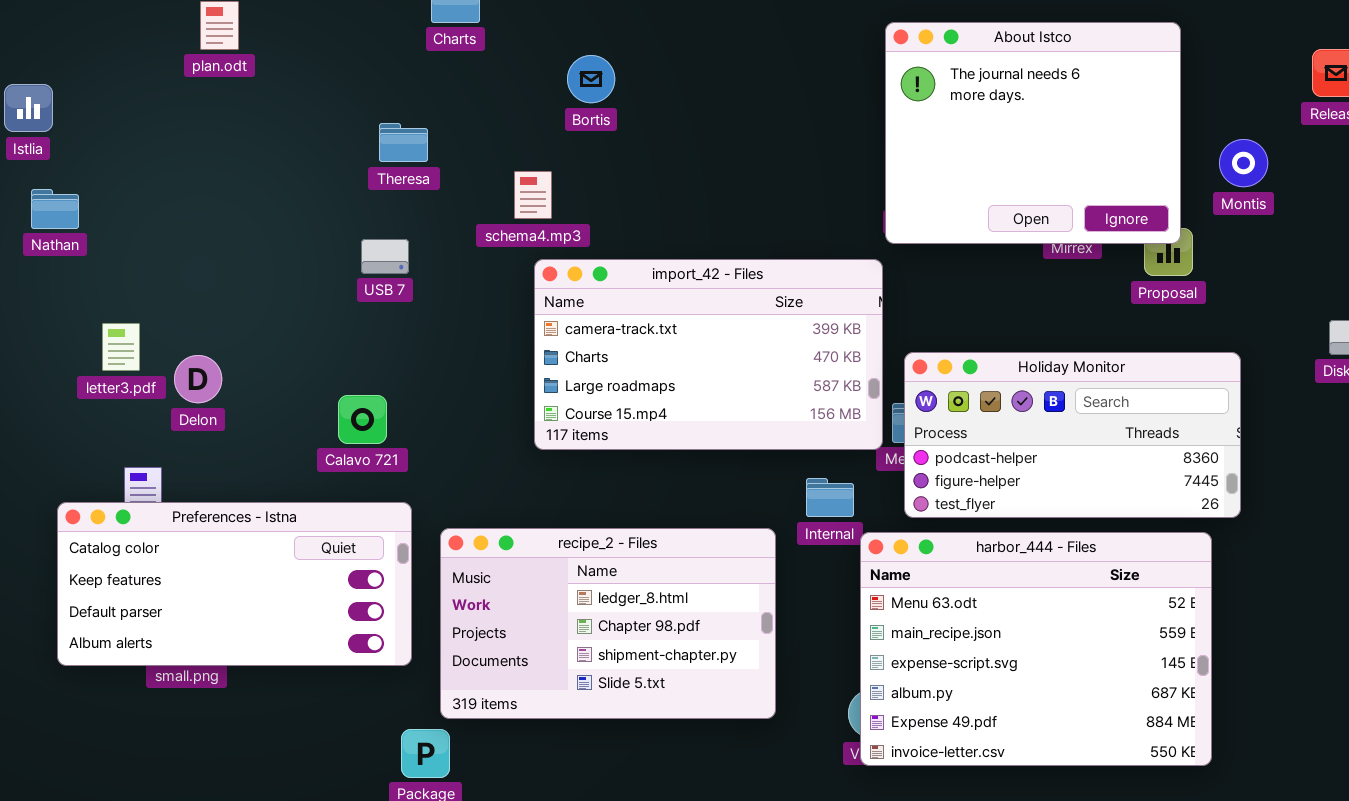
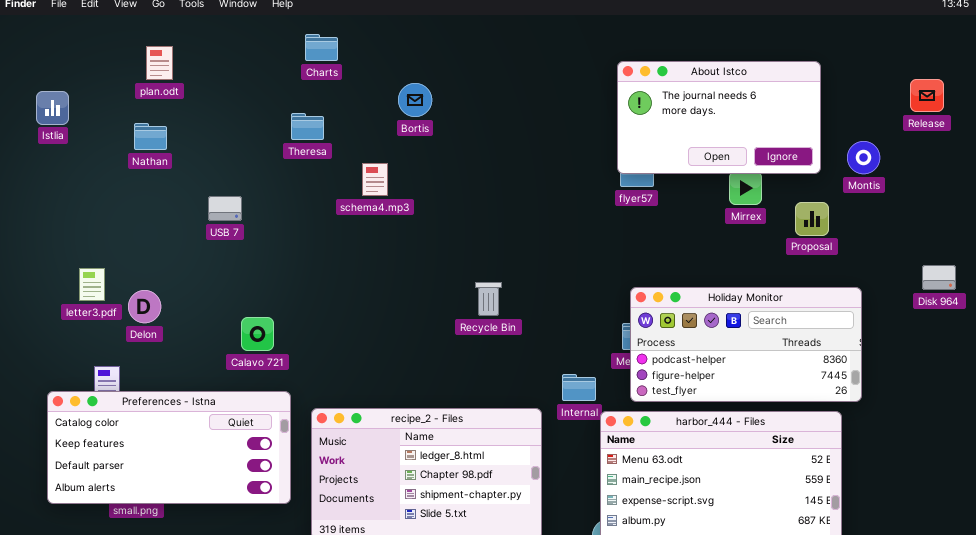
About Istco: [885,22,1181,244] -> [617,61,821,174], resized
Istlia: [4,84,53,132] -> [36,91,69,125], moved
Theresa: [379,123,428,162] -> [291,113,324,140], moved
Nathan: [31,189,79,229] -> [134,123,167,150], moved
USB 7: [361,239,409,274] -> [208,196,242,221], moved
import_42 - Files: [534,259,883,450] -> none, closed

